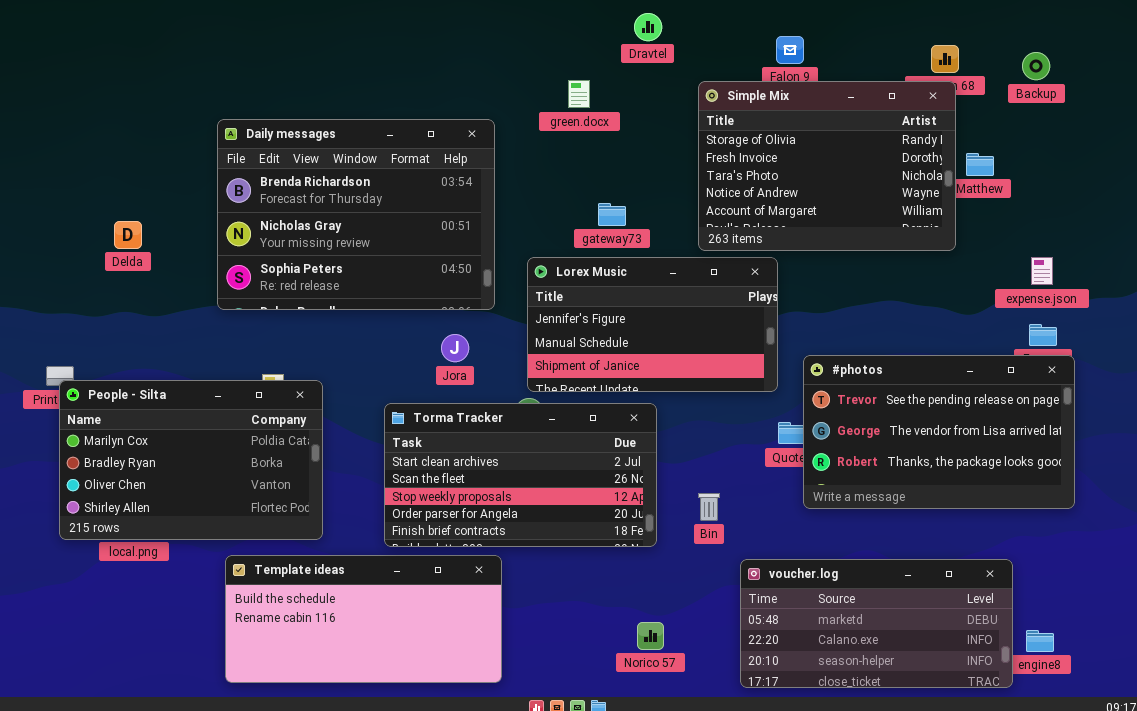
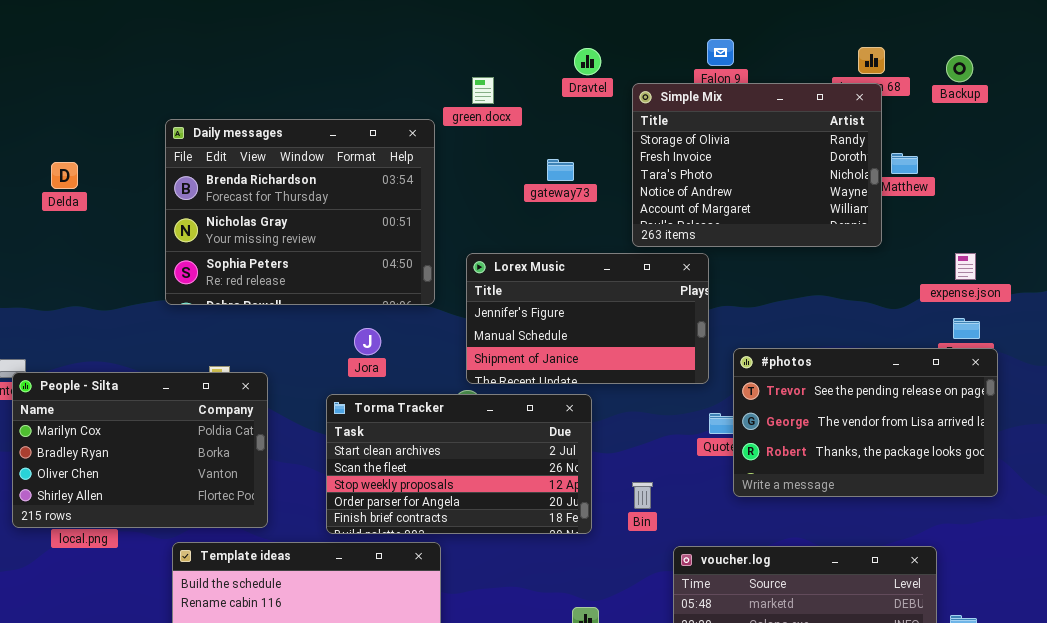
Dravtel: [634,13,662,41] -> [574,48,601,75], moved
green.docx: [568,80,590,108] -> [472,77,494,104], moved
gateway73: [598,203,626,226] -> [547,159,574,181], moved
Delda: [114,221,142,249] -> [51,162,78,189], moved
Jora: [441,334,469,362] -> [354,328,381,355], moved

